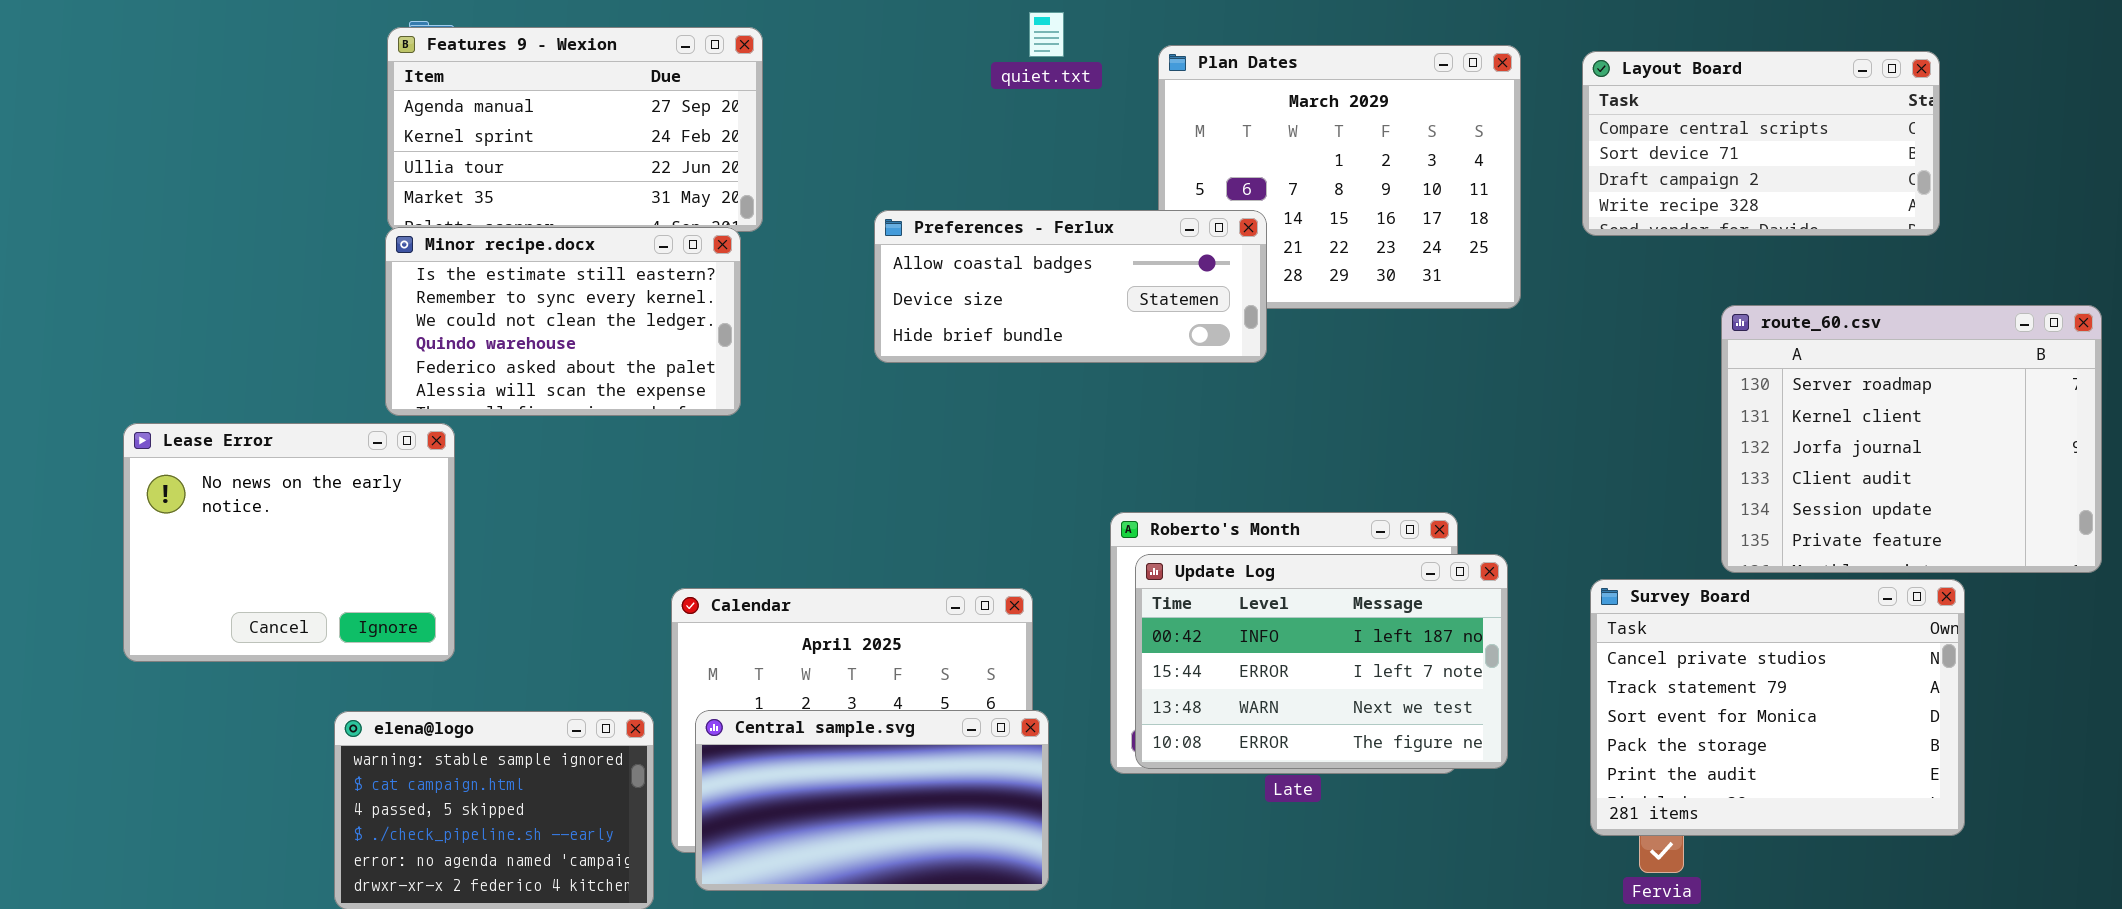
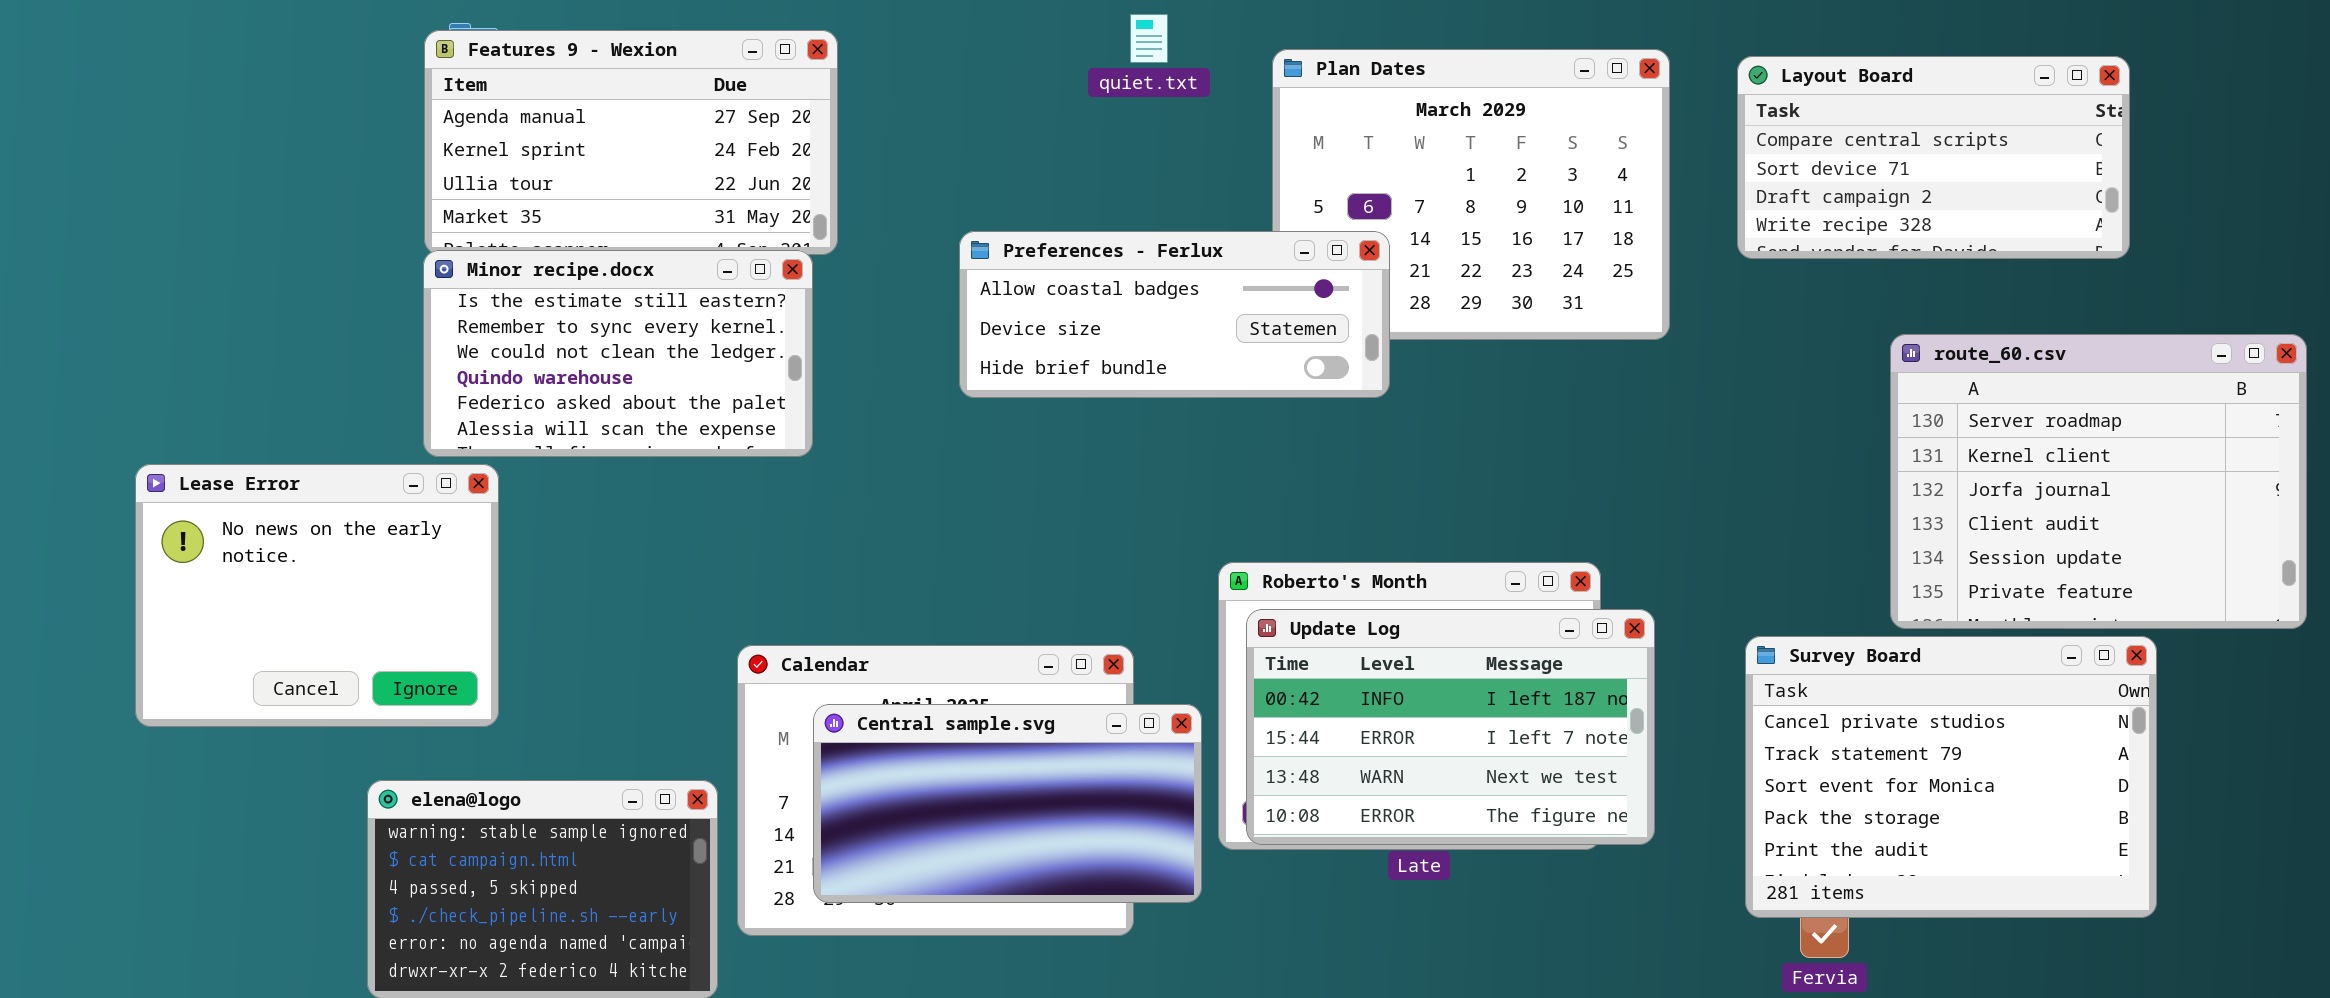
Central sample.svg: [695,710,1049,891] -> [813,704,1202,903], moved

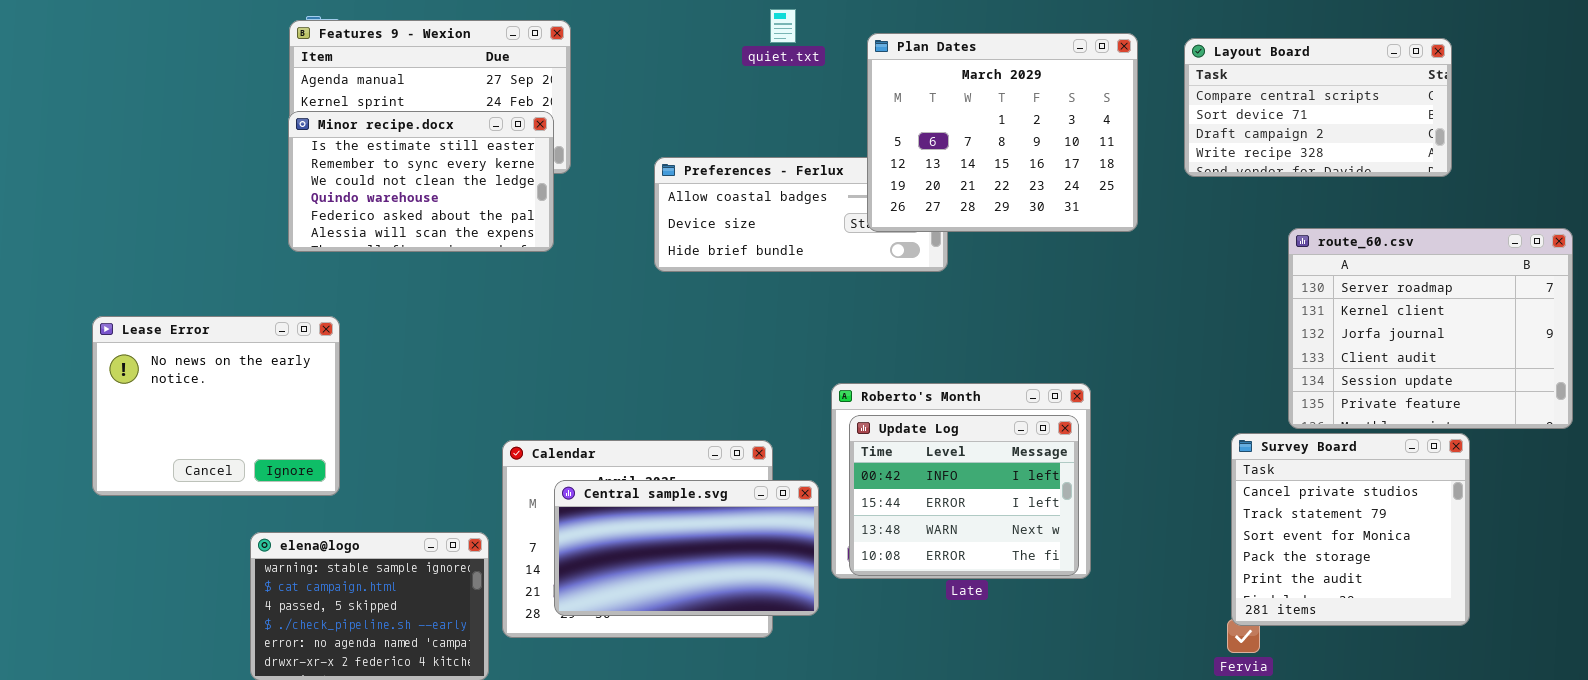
Plan Dates: [1272,49,1670,340] -> [867,33,1138,232], raised
Minor recipe.docx: [423,250,813,457] -> [288,111,554,252], moved
Update Log: [1246,609,1655,845] -> [849,415,1079,576], resized
Survey Board: [1745,636,2157,918] -> [1231,433,1470,626], resized

